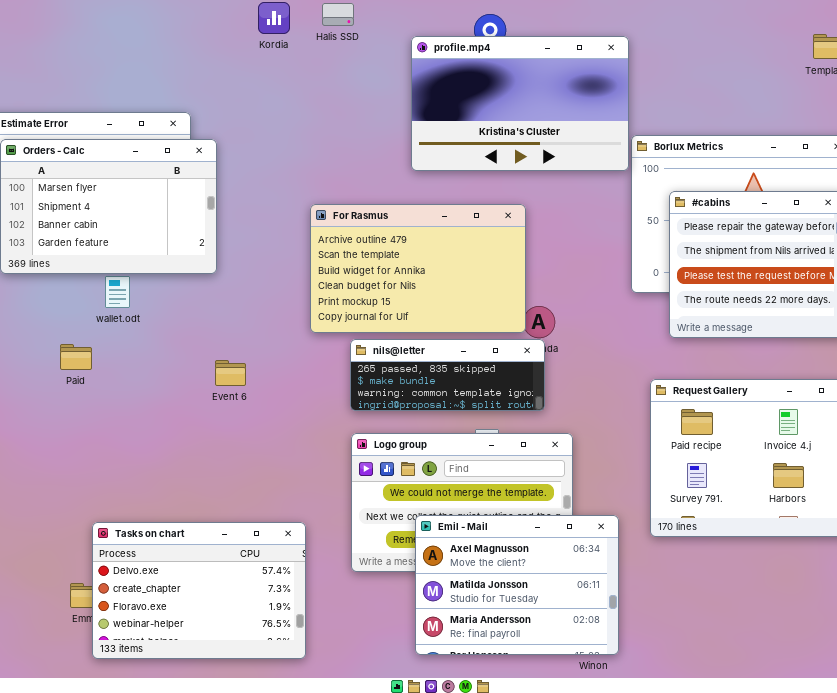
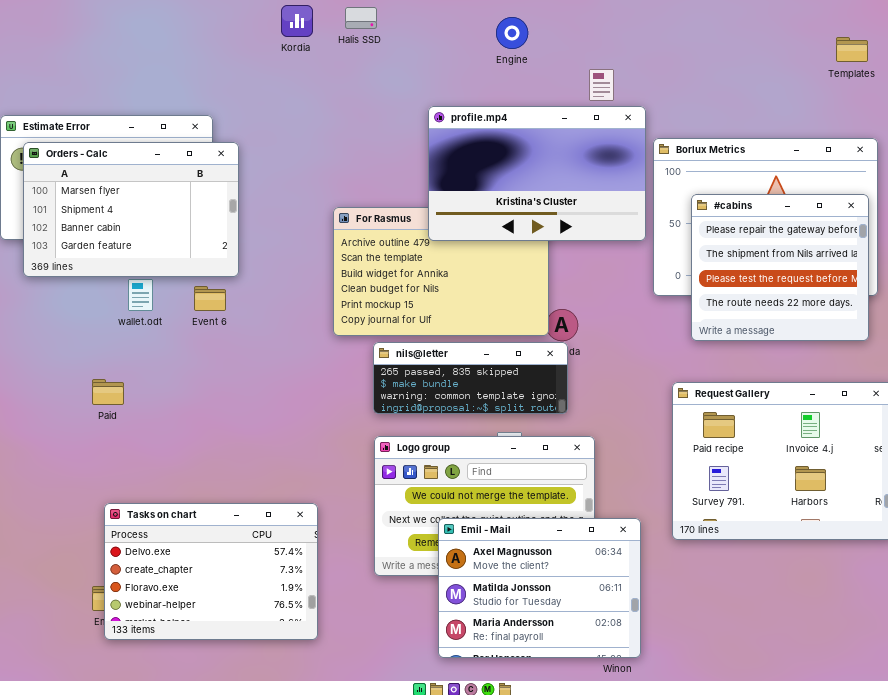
profile.mp4: [411,36,629,171] -> [428,106,646,241], moved
Paid: [60,344,92,370] -> [92,379,124,405], moved
Event 6: [215,360,246,386] -> [194,286,226,311], moved
Tasks on chart: [92,522,306,659] -> [104,503,318,640], moved

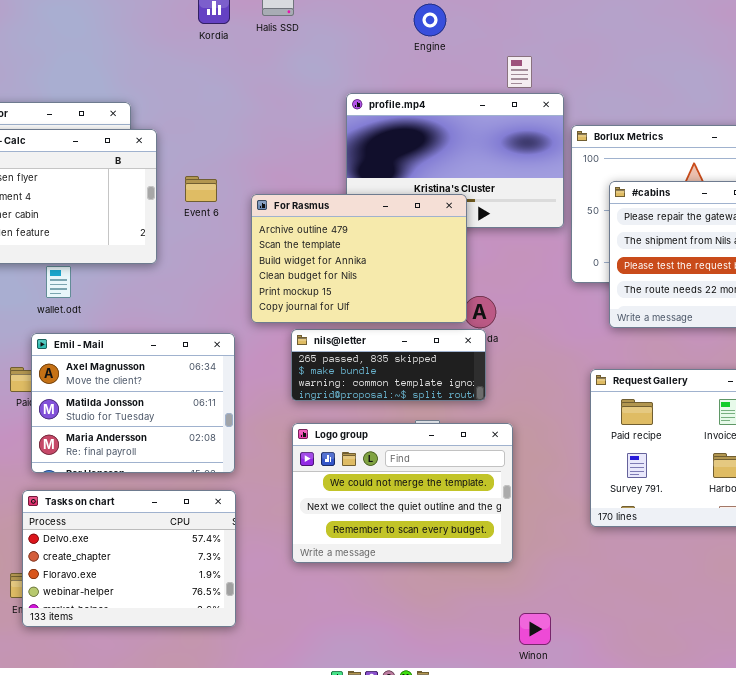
For Rasmus: [333,207,549,336] -> [251,194,467,323], raised
Event 6: [194,286,226,311] -> [185,176,217,202], moved
Emil - Mail: [438,518,641,658] -> [31,333,235,473], moved

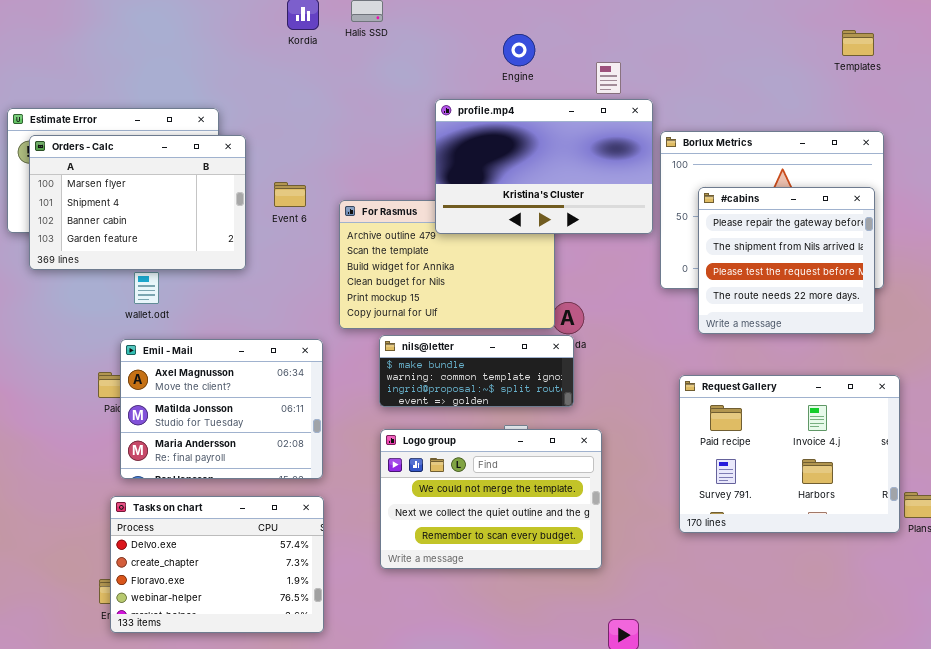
Engine: [414,4,446,36] -> [503,34,535,66], moved
profile.mp4: [346,93,564,228] -> [435,99,653,234], raised
nils@letter: [291,329,486,401] -> [379,335,574,407], scrolled down 1 row

